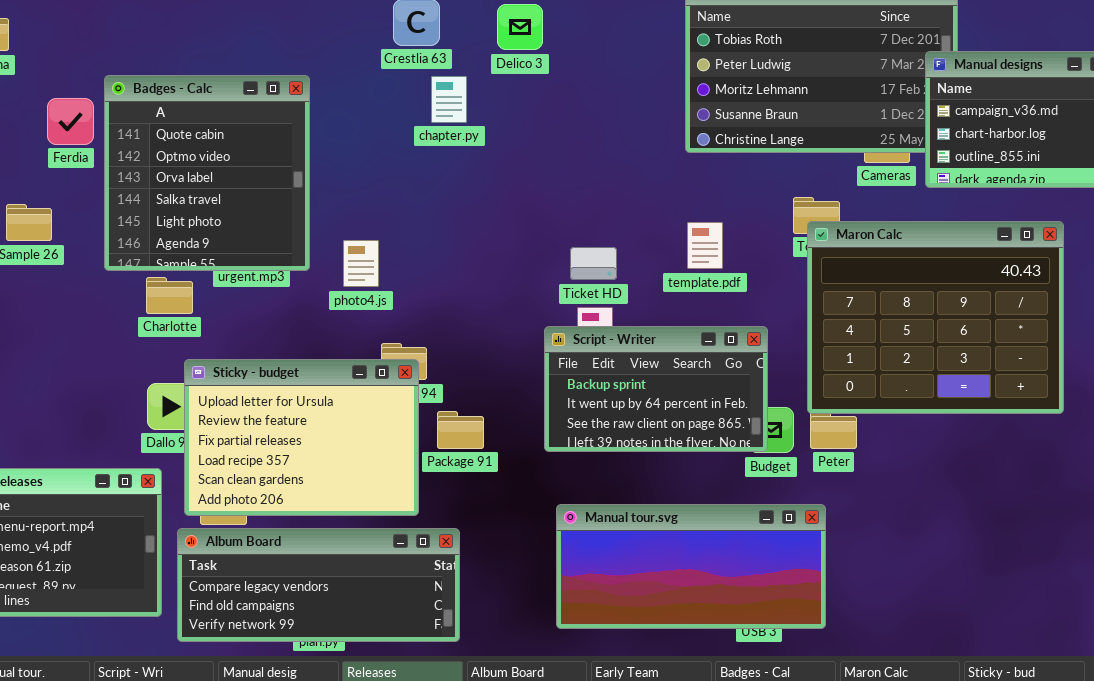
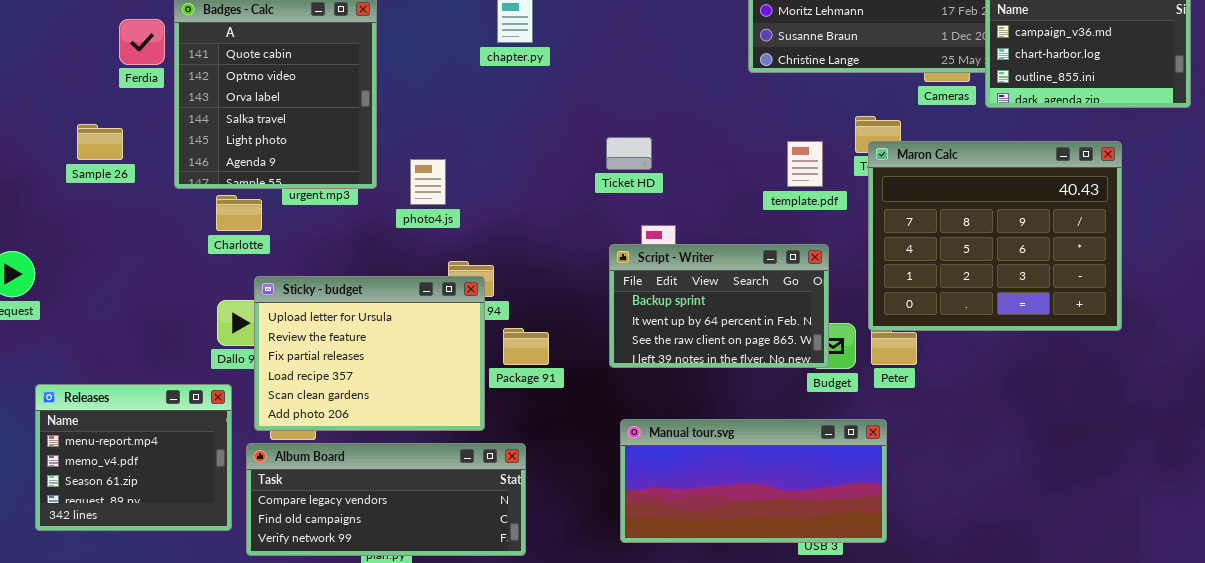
template.pdf: [687,222,723,269] -> [787,141,823,187], moved
Ticket HD: [570,247,617,280] -> [606,137,652,170], moved

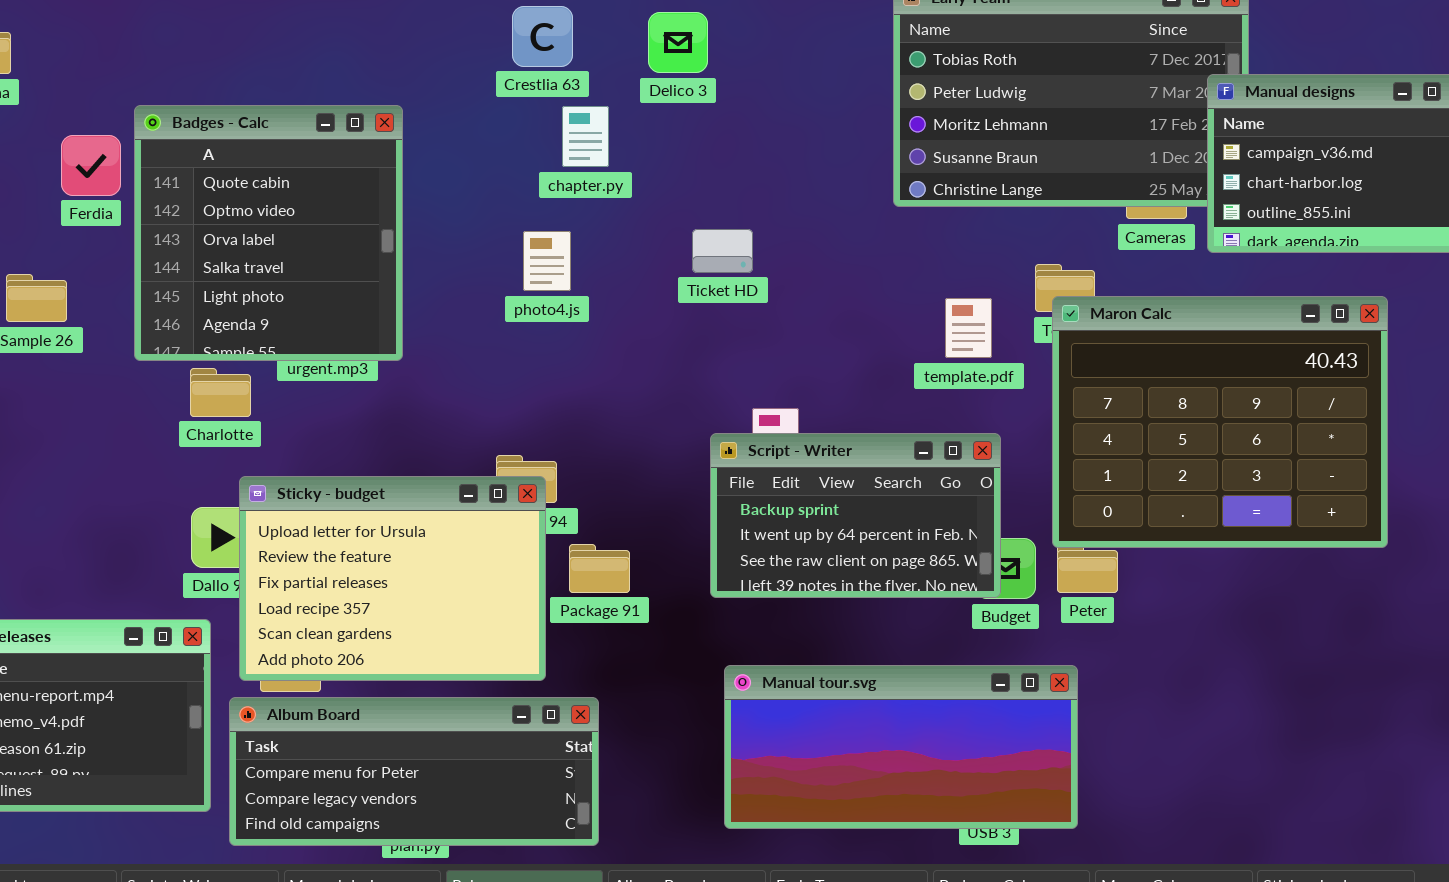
Ticket HD: [606,137,652,170] -> [692,229,753,273], moved
photo4.js: [410,159,446,205] -> [523,231,571,291], moved
Album Board: [246,443,526,556] -> [229,697,599,846], scrolled up 1 row

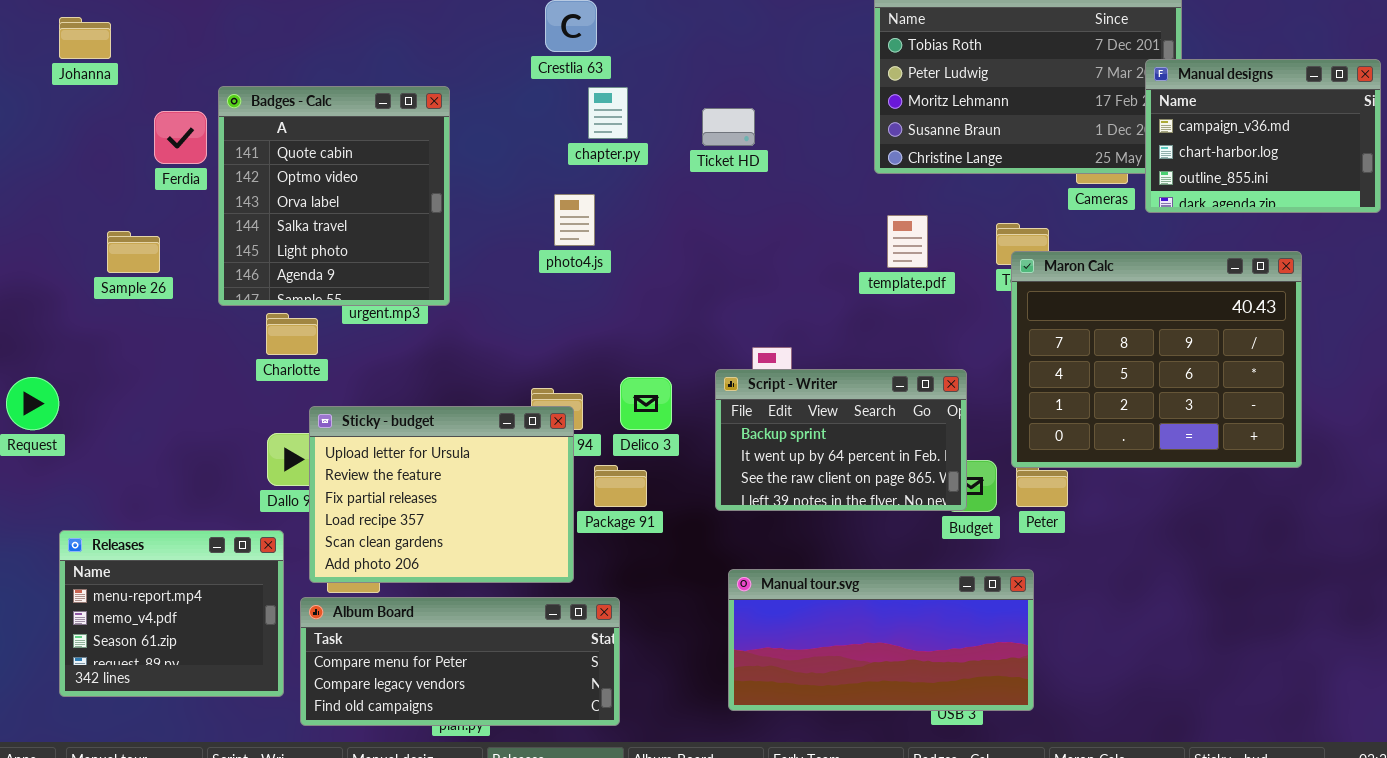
Delico 3: [648,12,708,73] -> [620,377,672,430], moved
Ticket HD: [692,229,753,273] -> [702,108,755,146], moved
template.pdf: [945,298,992,358] -> [887,215,928,268], moved

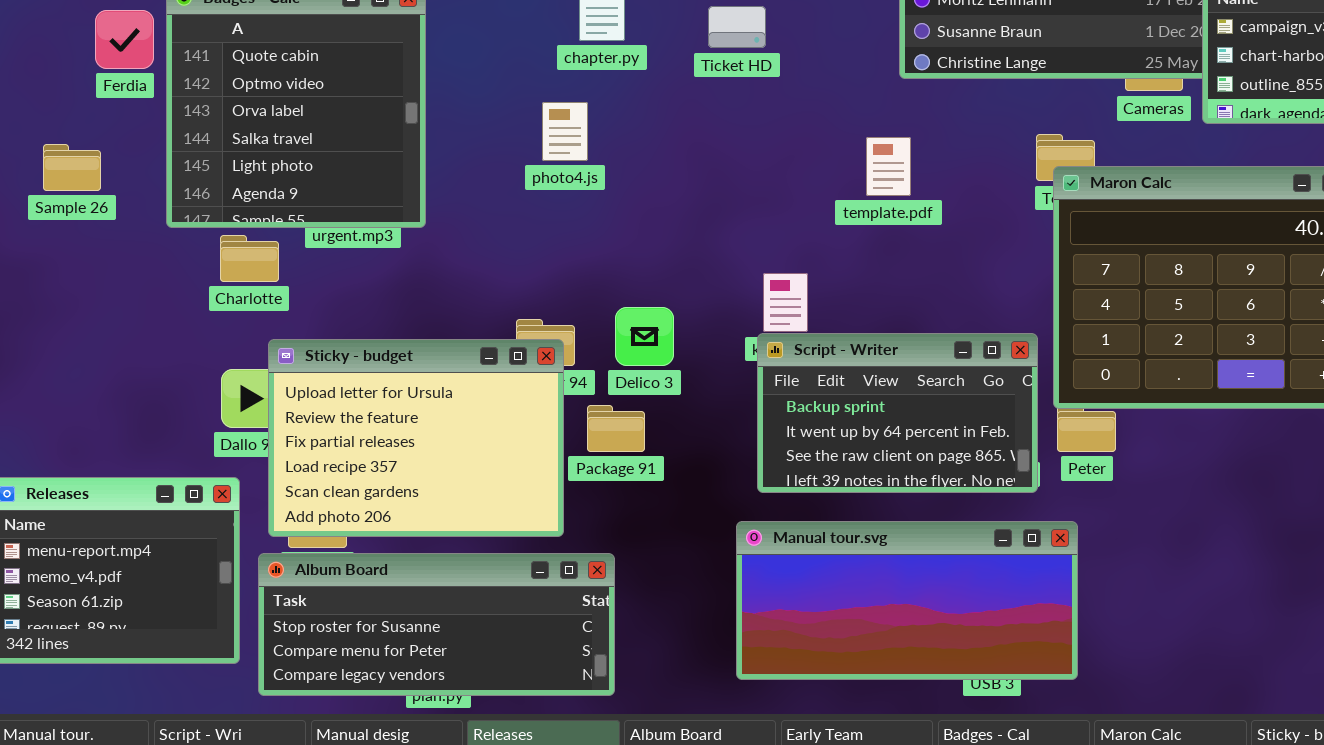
template.pdf: [887,215,928,268] -> [866,137,911,196], moved
Script - Writer: [715,369,967,511] -> [757,333,1038,493], moved
Album Board: [300,597,620,726] -> [258,553,615,696], scrolled up 1 row

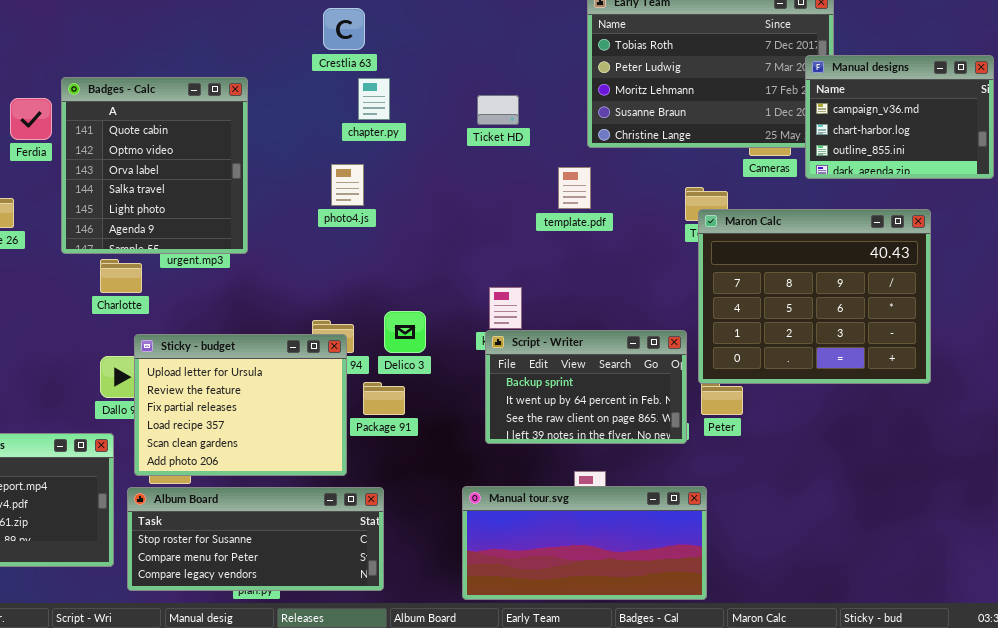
Ticket HD: [708,6,766,48] -> [477,95,519,125], moved
template.pdf: [866,137,911,196] -> [558,167,591,209], moved
Manual tour.svg: [736,521,1078,680] -> [462,486,707,600], moved

